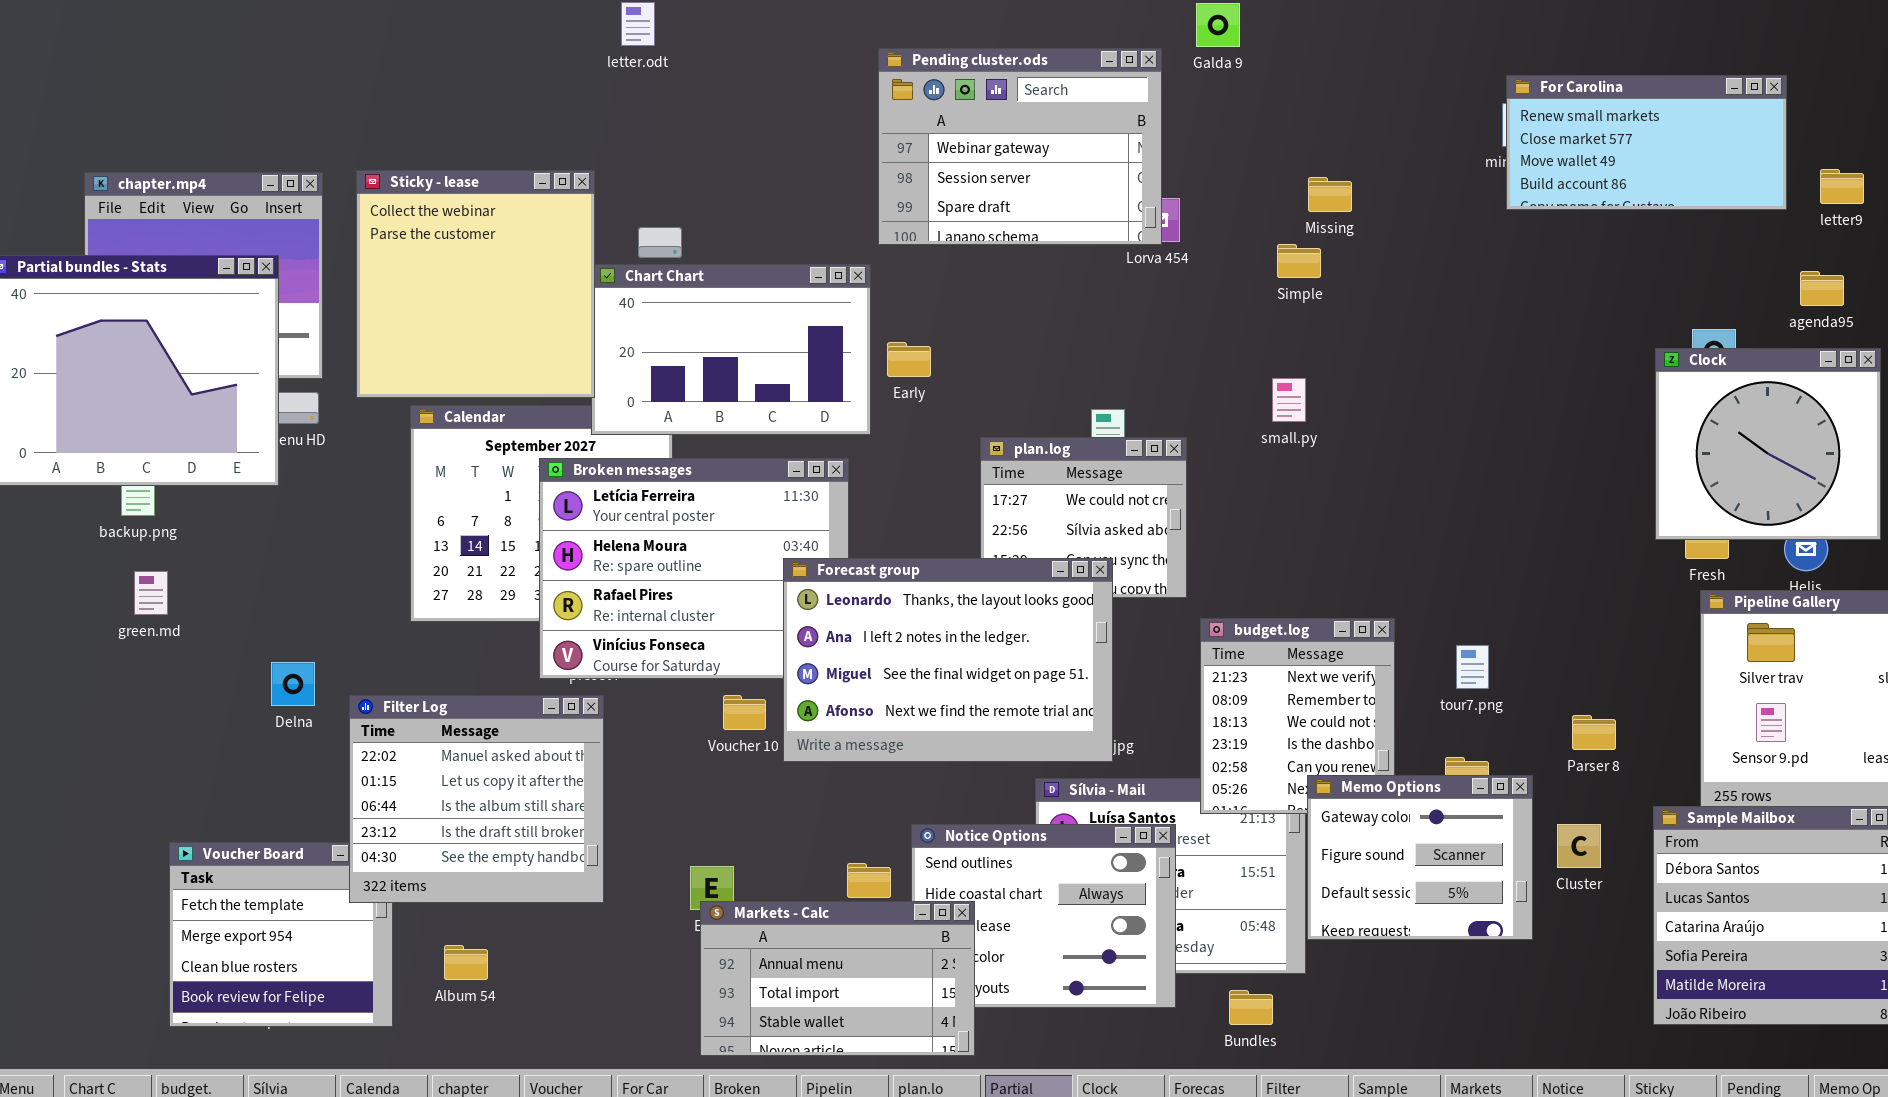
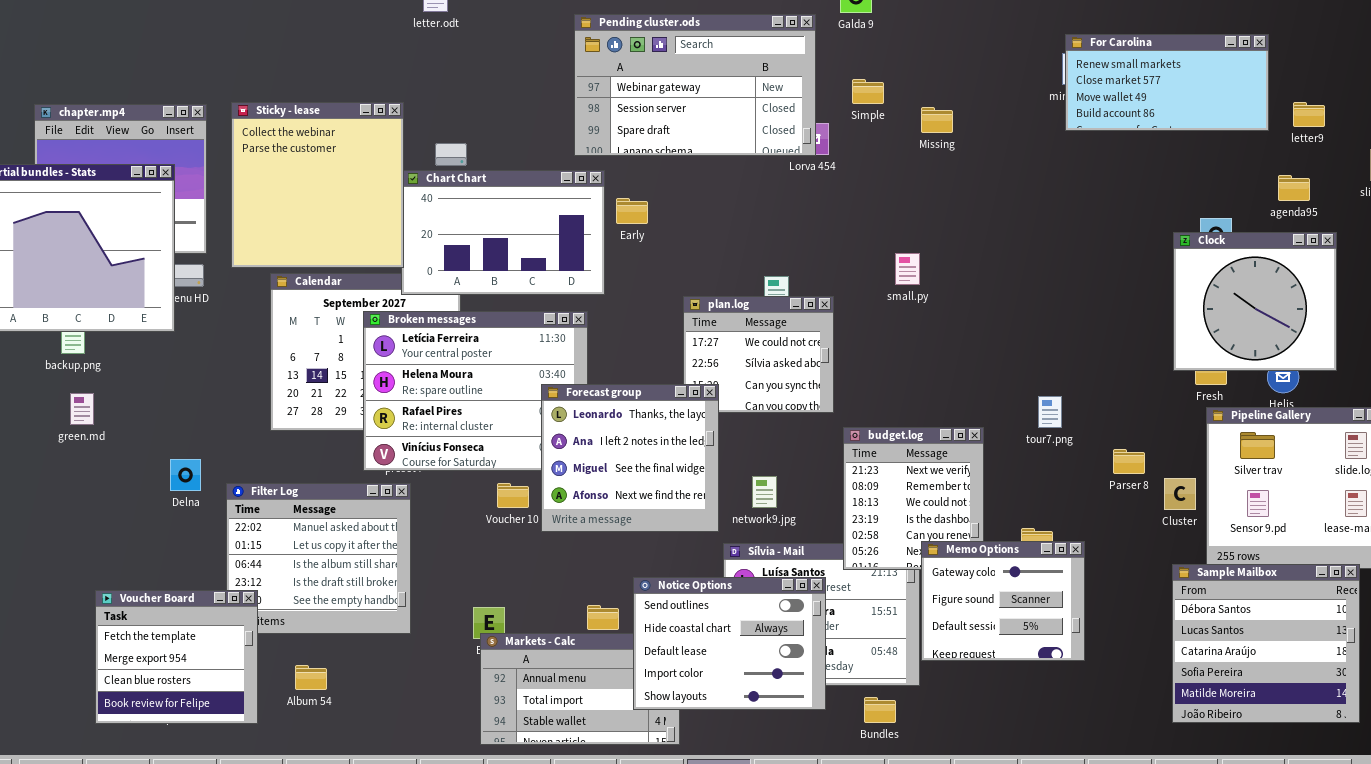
Pending cluster.ods: [878,48,1162,245] -> [574,14,816,156], resized
Simple: [1277,244,1321,278] -> [852,79,884,104], moved
Early: [887,342,931,377] -> [616,198,648,224], moved
Forecast group: [783,558,1113,762] -> [541,384,719,532], resized
tour7.png: [1456,645,1489,689] -> [1038,396,1062,428], moved
Parser 8: [1572,715,1616,750] -> [1113,449,1145,474], moved
Notice Options: [911,824,1176,1008] -> [633,577,826,710], raised
Cluster: [1557,824,1601,868] -> [1164,478,1196,510], moved
Voucher Board: [169,842,393,1027] -> [95,590,258,724], raised

